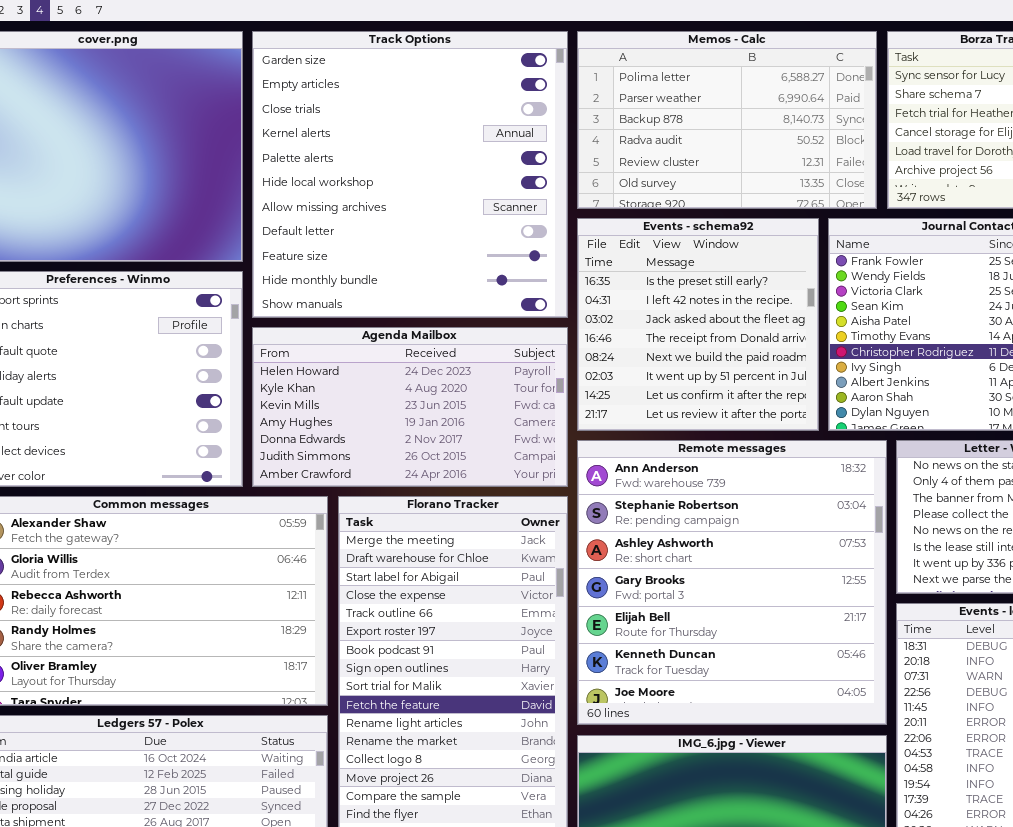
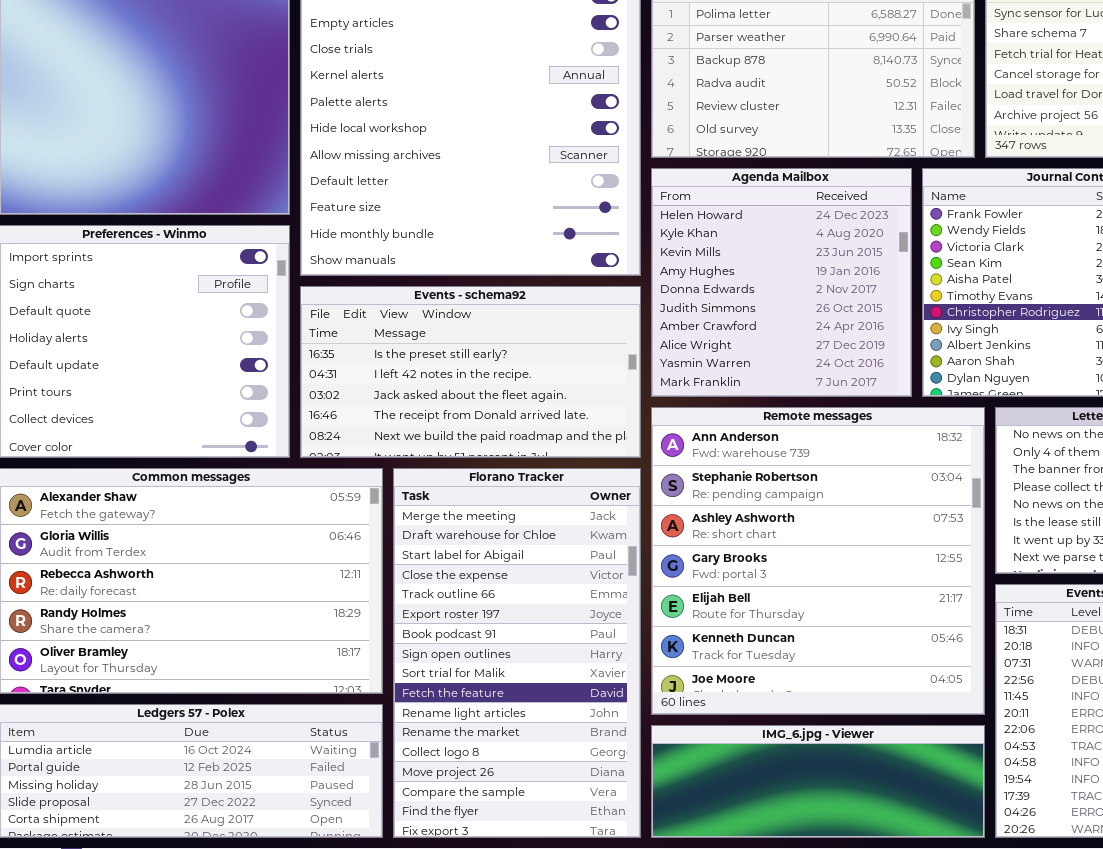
Events - schema92: [577,218,819,431] -> [300,286,641,458], moved, resized
Agenda Mailbox: [252,327,568,487] -> [651,168,912,397], moved, resized

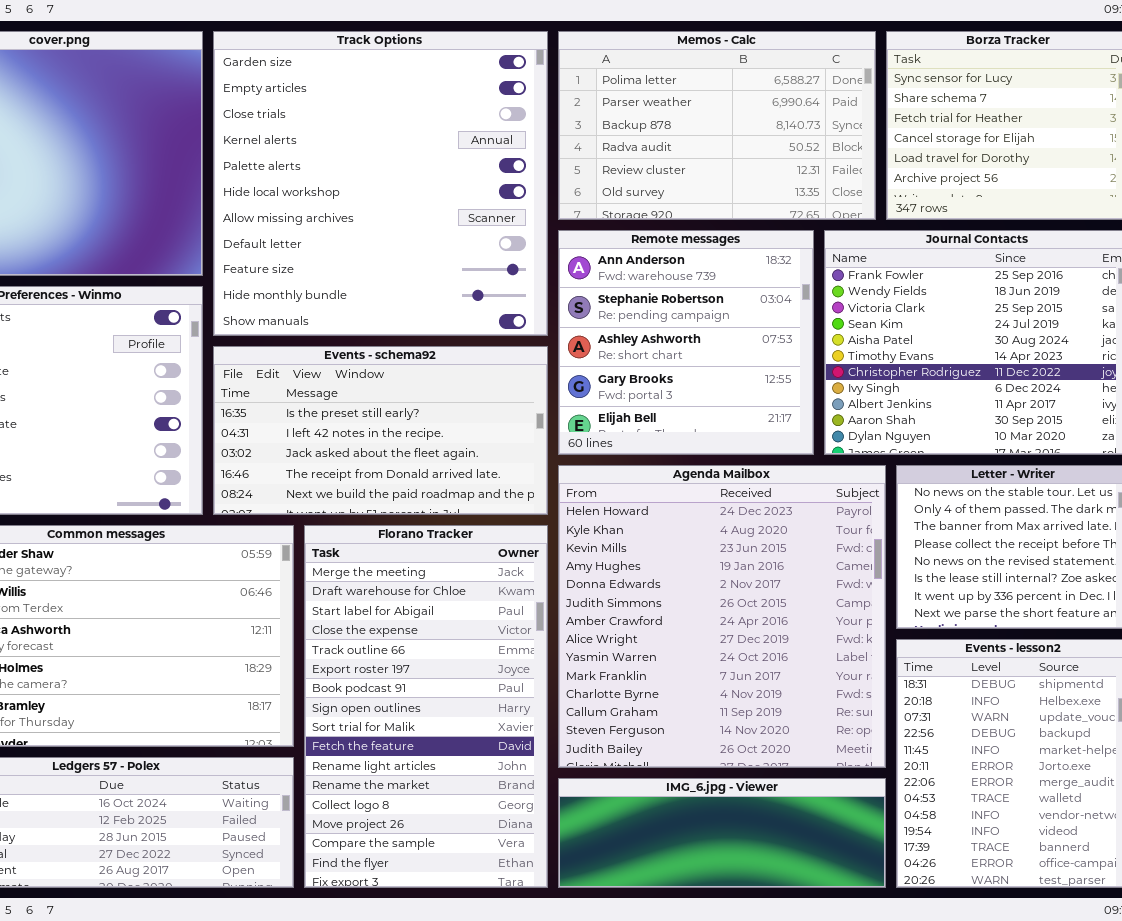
Agenda Mailbox: [651,168,912,397] -> [558,465,886,768], moved, resized
Remote messages: [651,407,985,715] -> [558,230,814,455], moved, resized

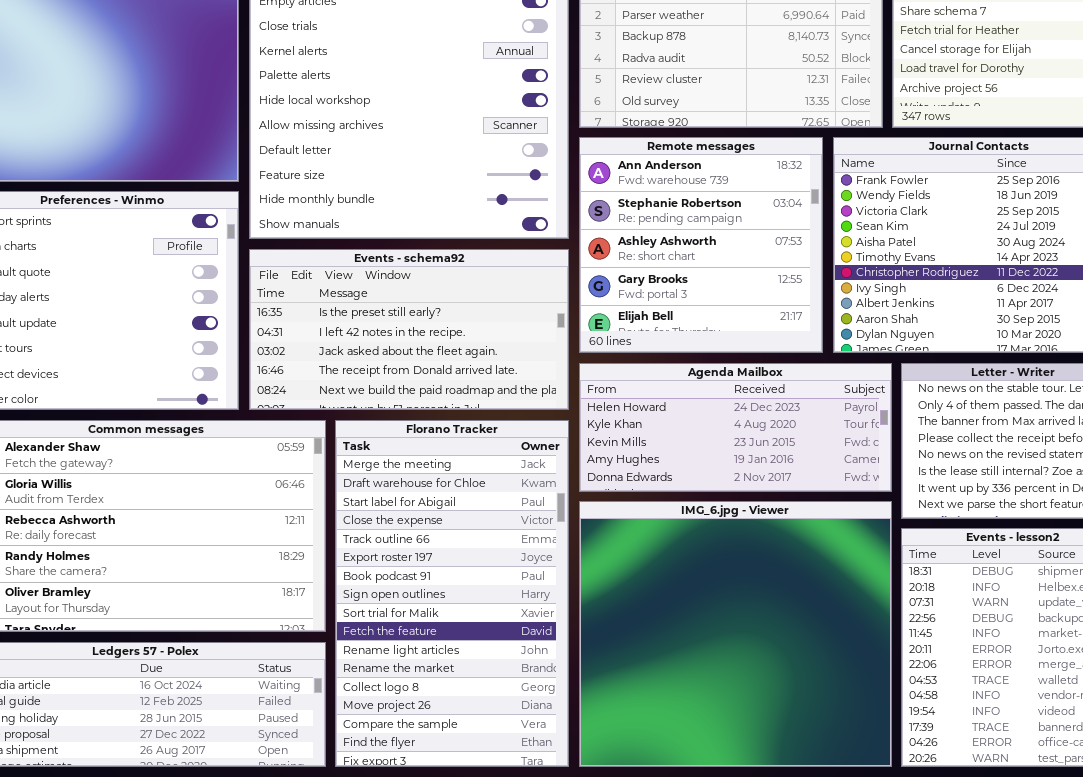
Agenda Mailbox: [558,465,886,768] -> [579,363,892,492], resized
IMG_6.jpg - Viewer: [558,778,886,888] -> [579,501,892,767], resized

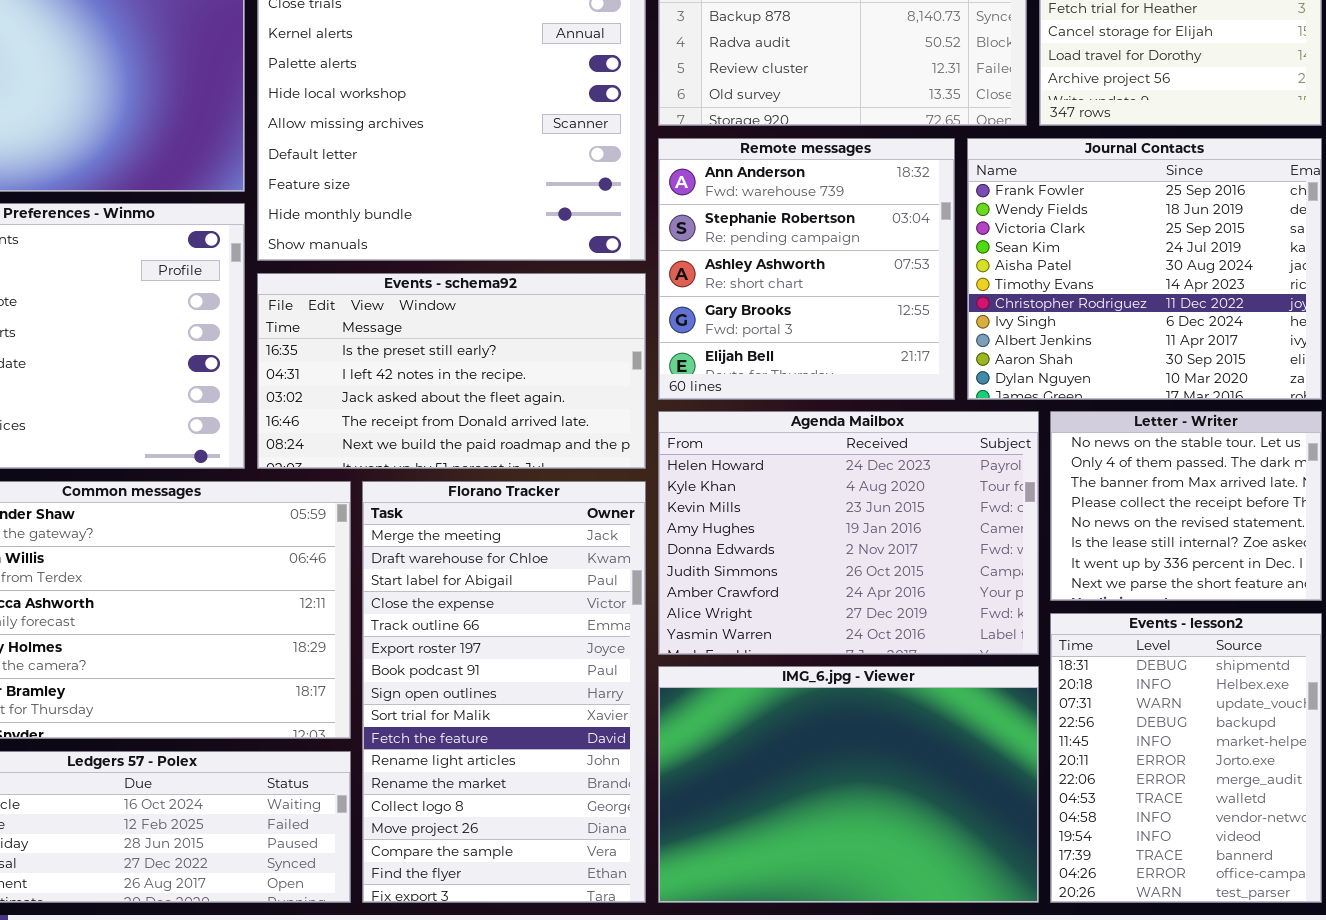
Agenda Mailbox: [579,363,892,492] -> [658,411,1039,655], resized
IMG_6.jpg - Viewer: [579,501,892,767] -> [658,666,1039,903], resized

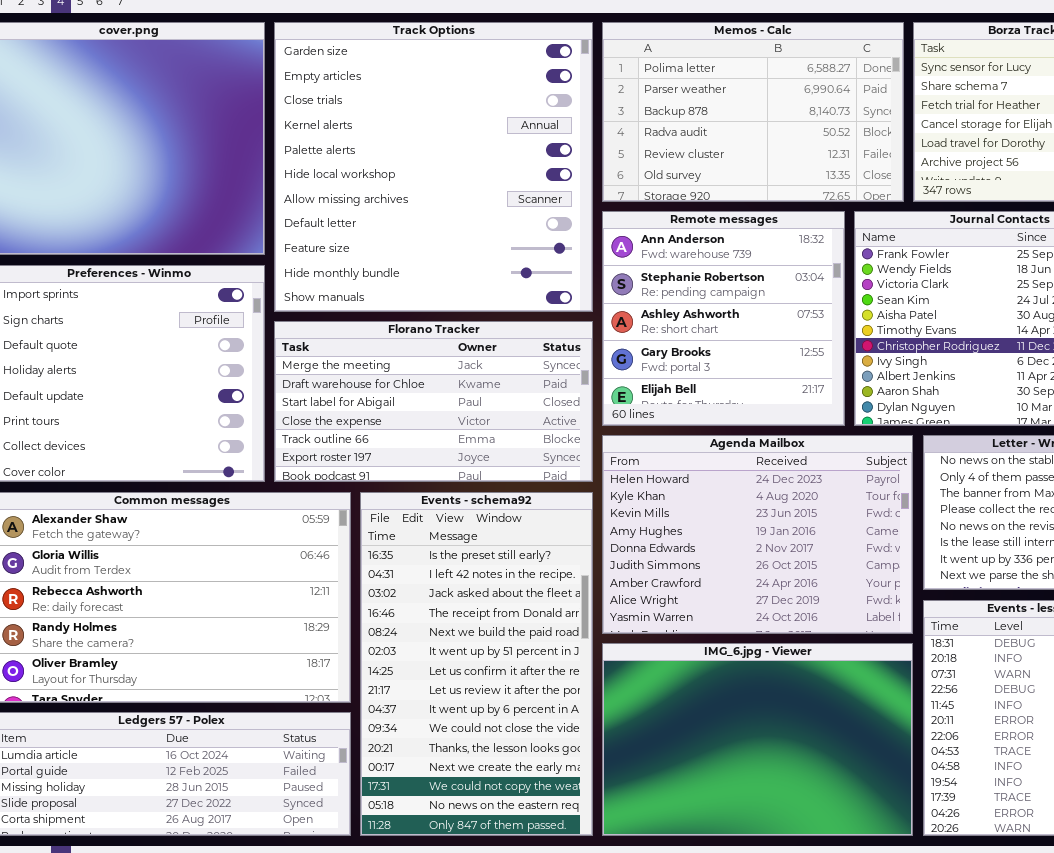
Events - schema92: [257,273,646,469] -> [360,492,593,836], moved, resized
Florano Tracker: [362,481,646,903] -> [274,321,593,482], moved, resized

